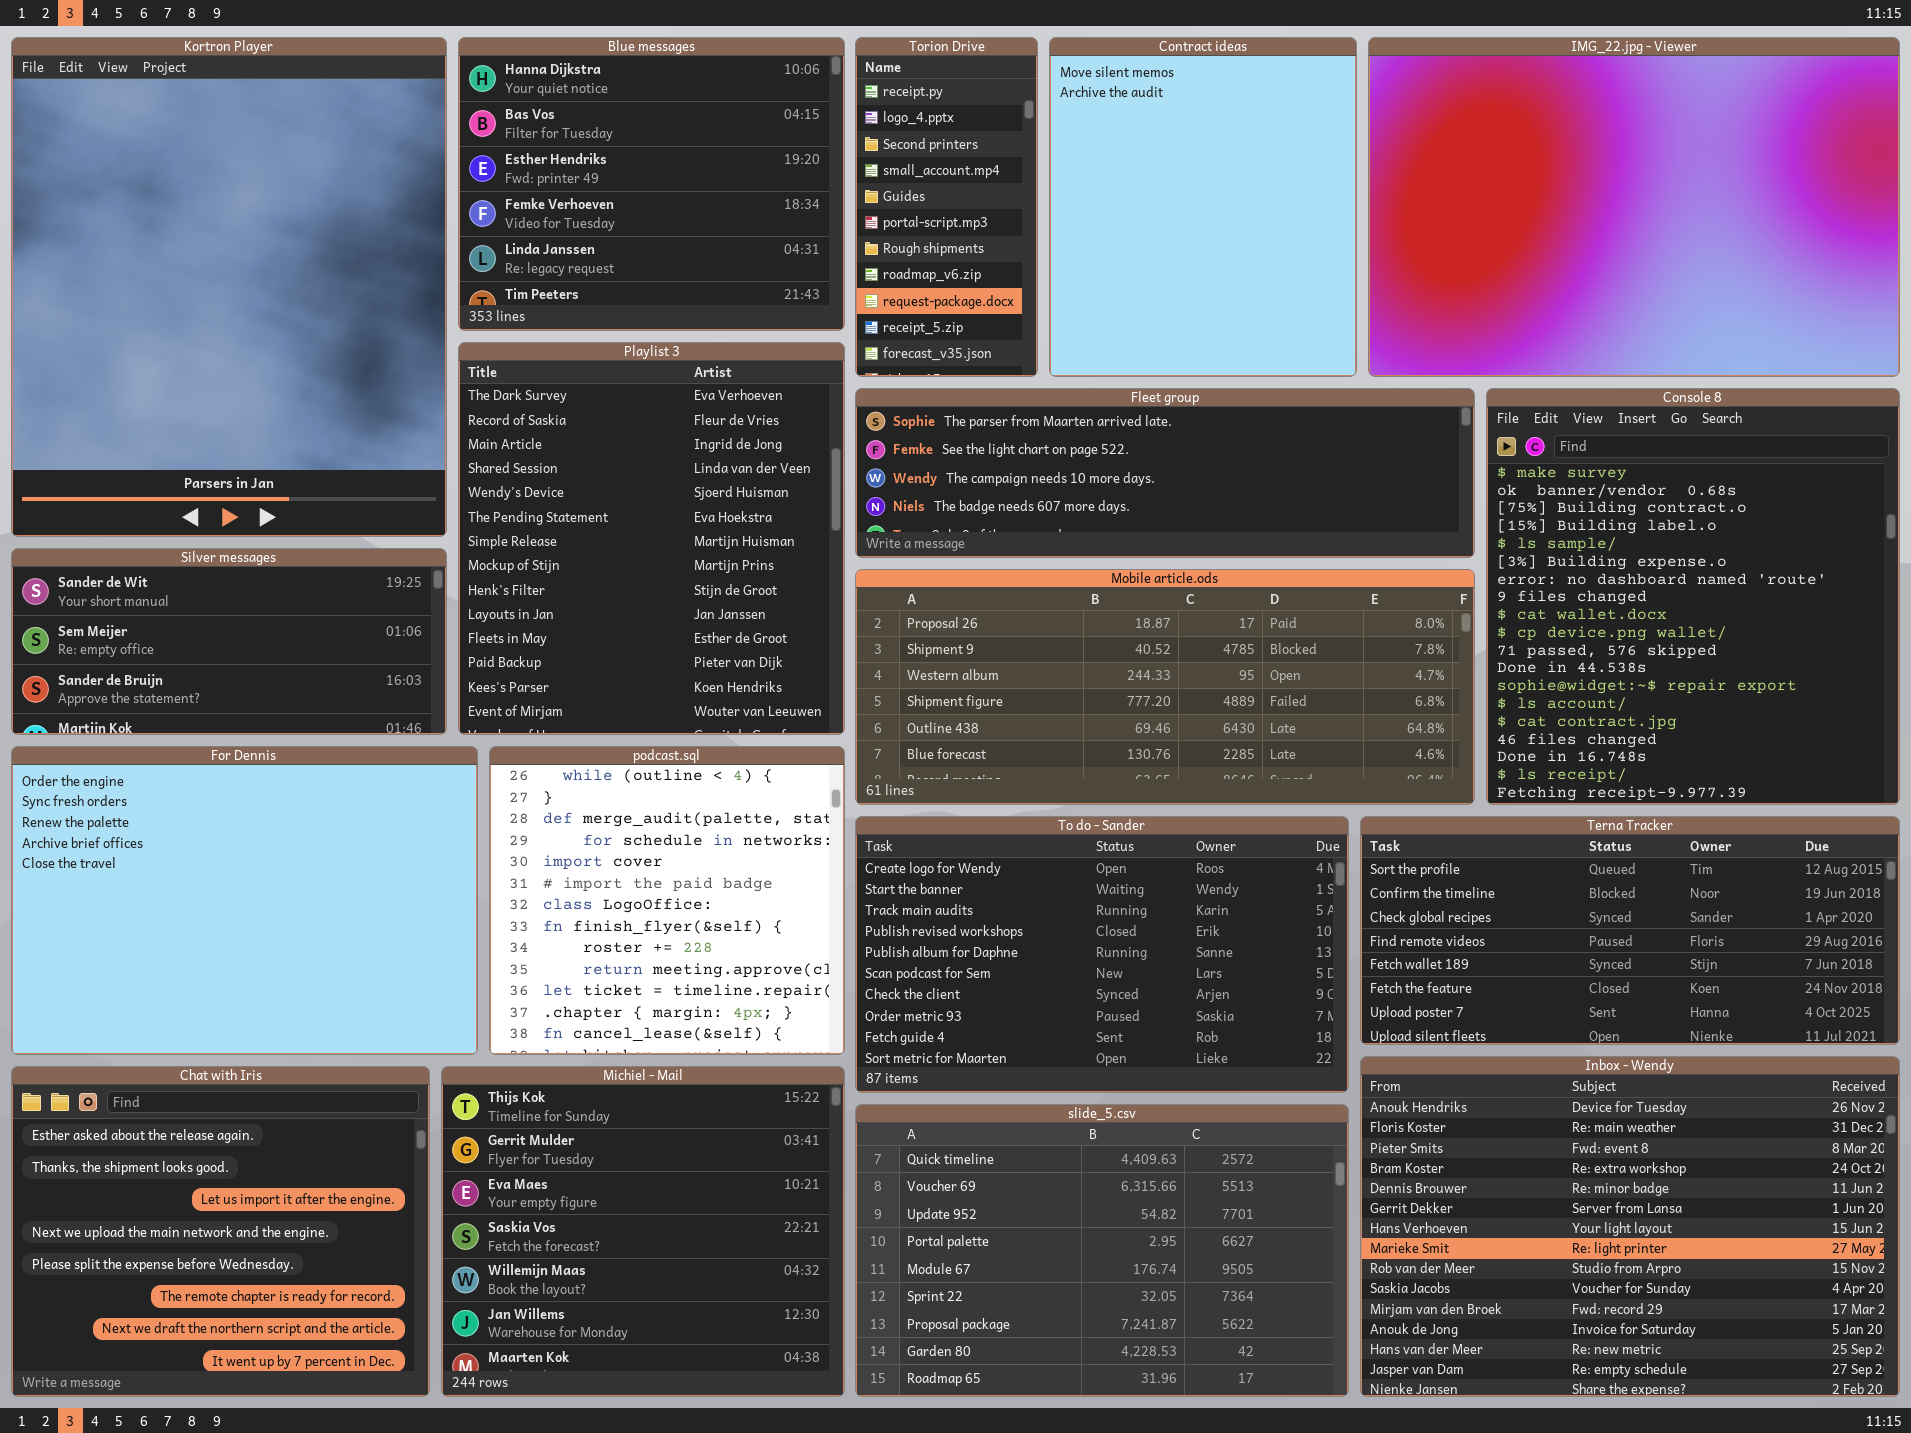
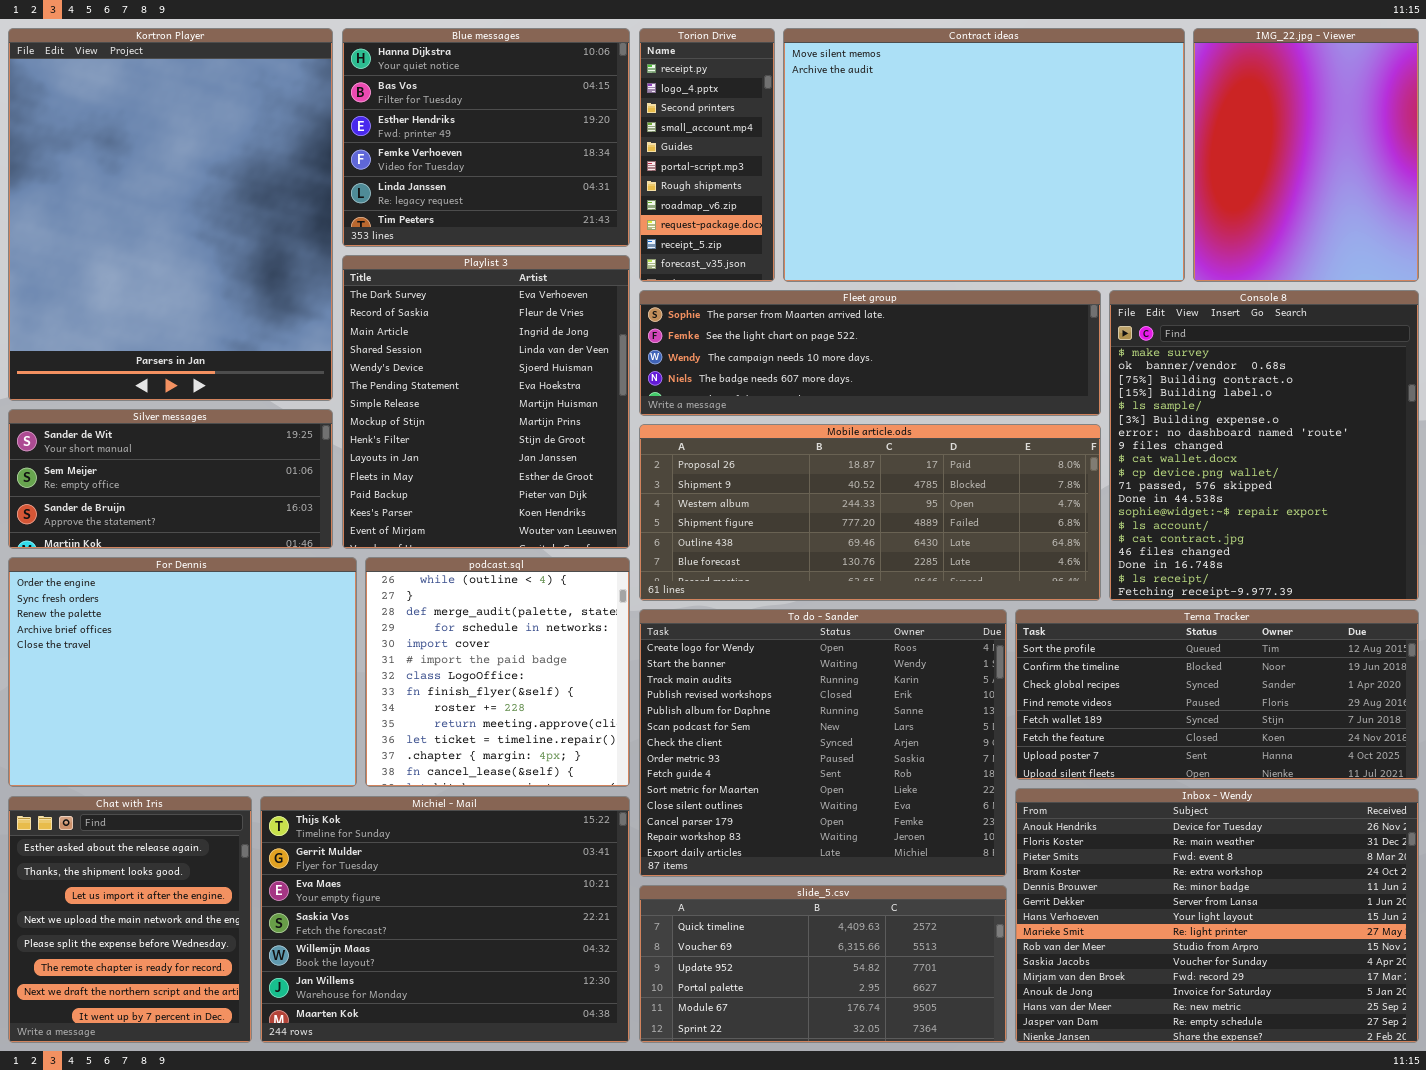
Contract ideas: [1049,37,1357,377] -> [783,28,1185,282], resized
IMG_22.jpg - Viewer: [1368,37,1900,377] -> [1193,28,1419,282], resized
To do - Sander: [855,816,1349,1093] -> [639,609,1007,877], resized
Chat with Iris: [11,1066,430,1397] -> [8,796,252,1043], resized
Michiel - Mail: [441,1066,845,1397] -> [260,796,630,1043], resized
slide_5.csv: [855,1104,1349,1397] -> [639,885,1007,1043], resized

